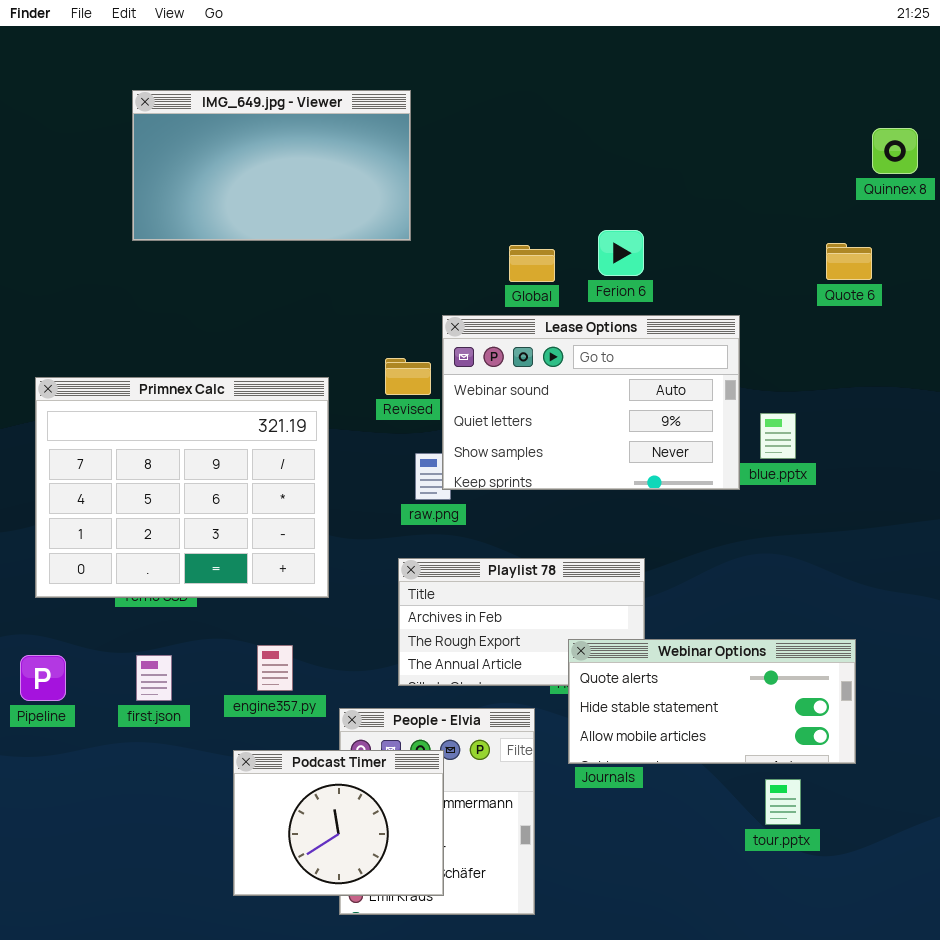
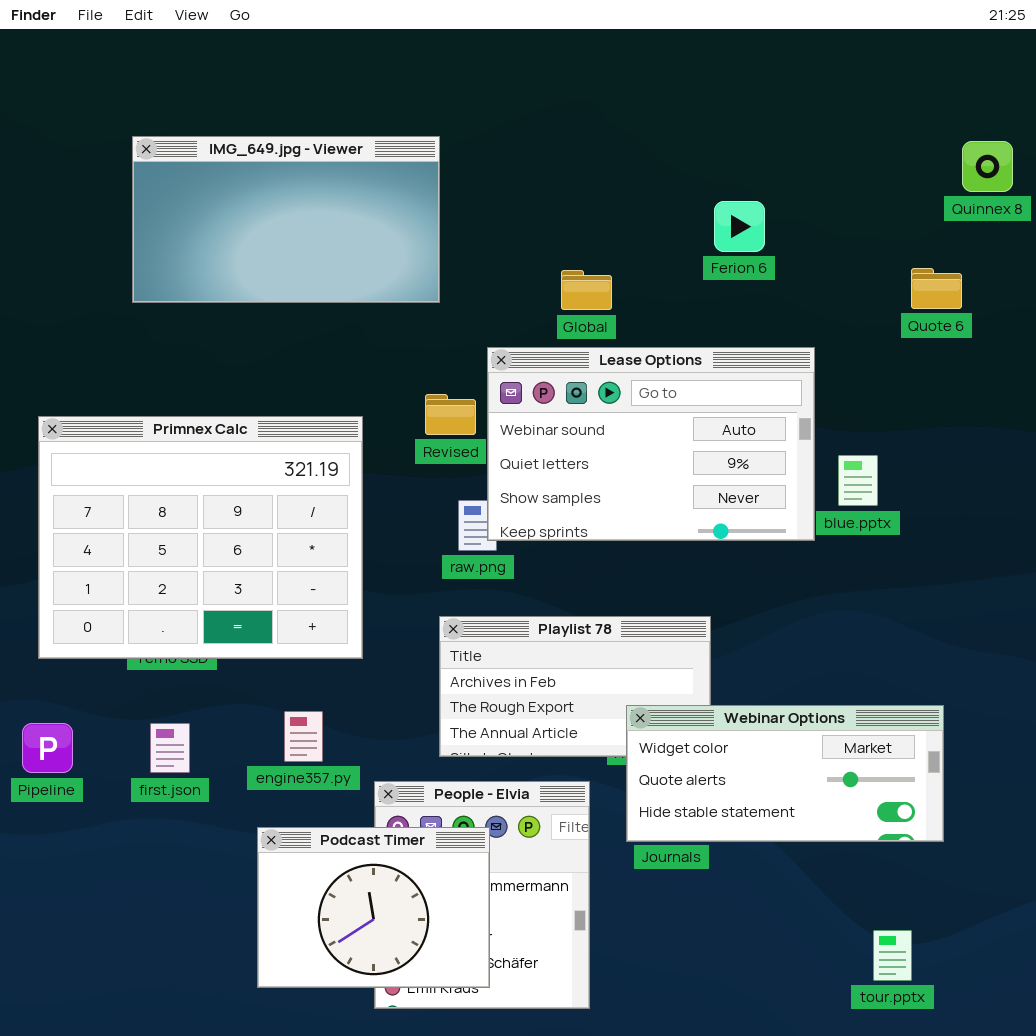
IMG_649.jpg - Viewer: [132,90,411,241] -> [132,136,440,303], moved
Ferion 6: [598,230,644,276] -> [714,201,765,252], moved
Webinar Options: [568,639,856,764] -> [626,705,944,842], scrolled up 1 row
tour.pptx: [765,779,801,825] -> [873,930,912,981], moved

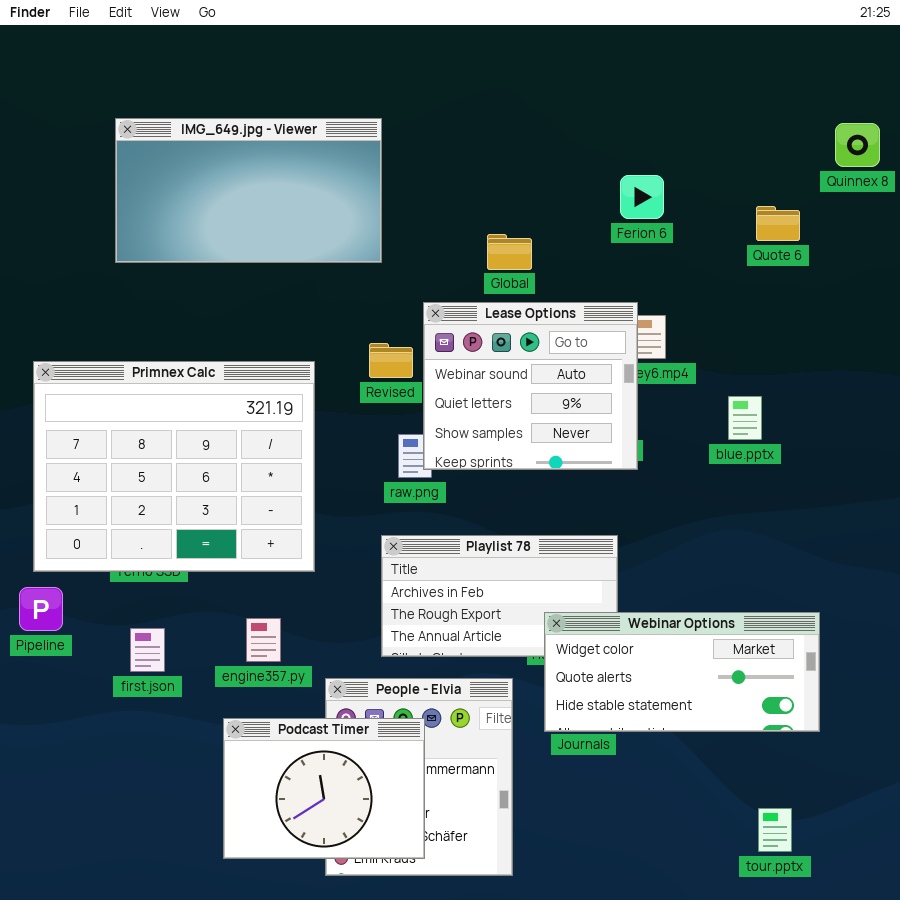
Quote 6: [911,268,962,309] -> [756,206,800,241], moved
Lease Options: [487,347,815,541] -> [423,302,638,470], resized
Pipeline: [22,723,73,773] -> [19,587,63,631], moved

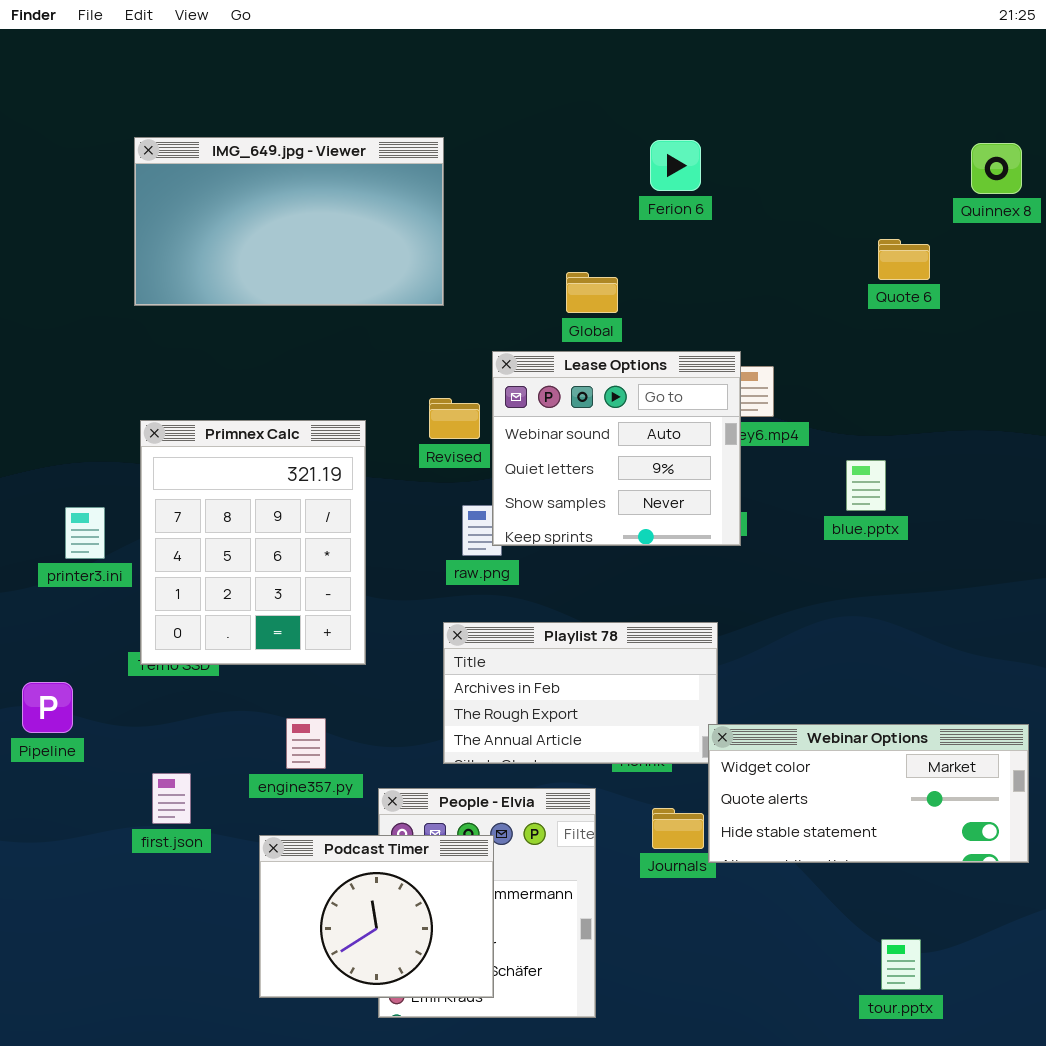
Ferion 6: [620,175,664,219] -> [650,140,701,191], moved
Primnex Calc: [33,361,315,572] -> [140,420,366,665], resized
Webinar Options: [544,612,820,732] -> [708,724,1029,863], moved
first.json: [130,628,165,672] -> [152,773,191,824], moved

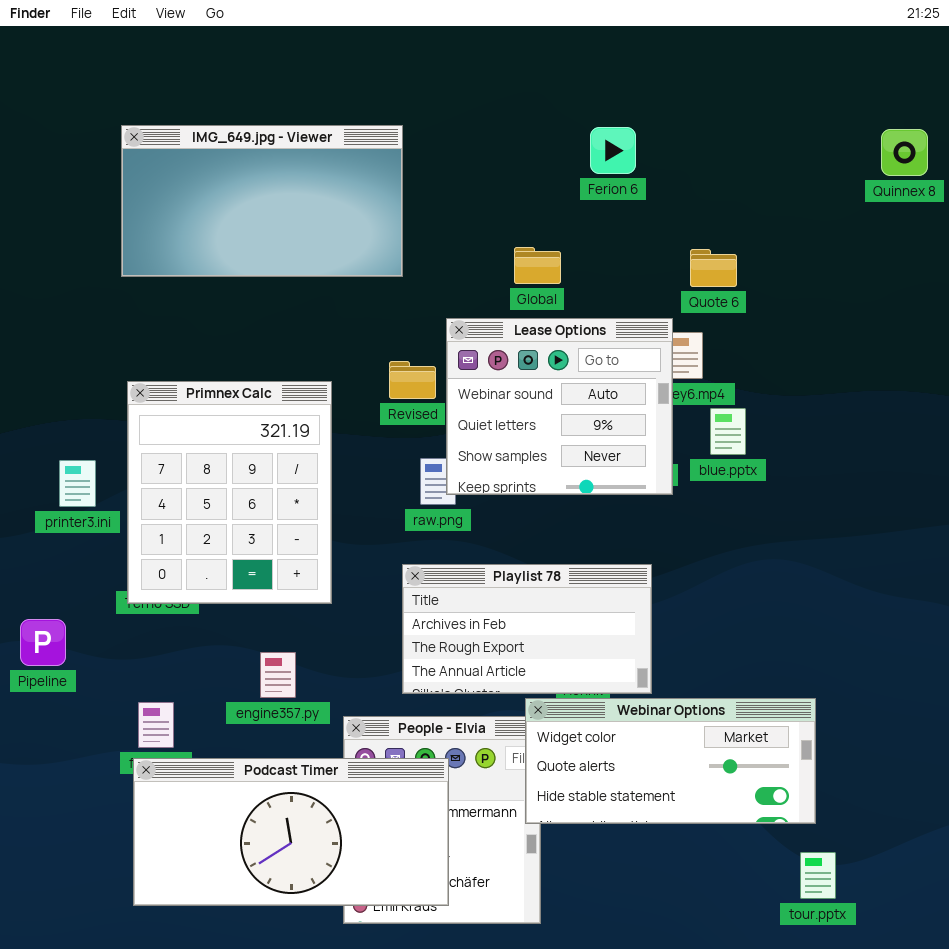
Quote 6: [878,239,930,280] -> [690,249,737,287], moved
blue.pptx: [846,460,886,511] -> [710,408,746,455], moved
Webinar Options: [708,724,1029,863] -> [525,698,816,824], moved
Podcast Timer: [259,835,494,998] -> [133,758,449,906], resized

